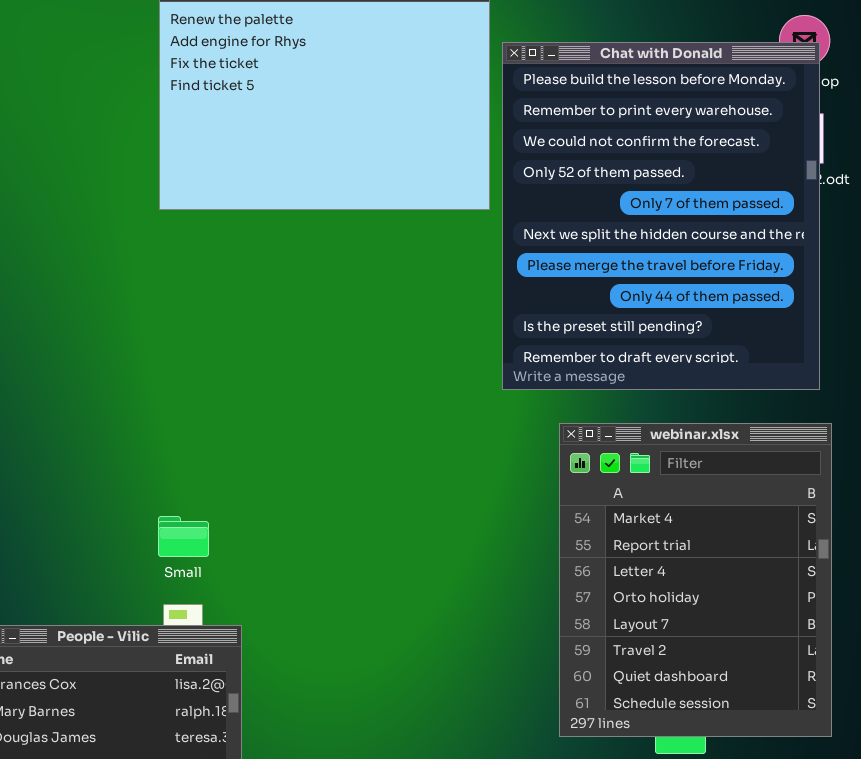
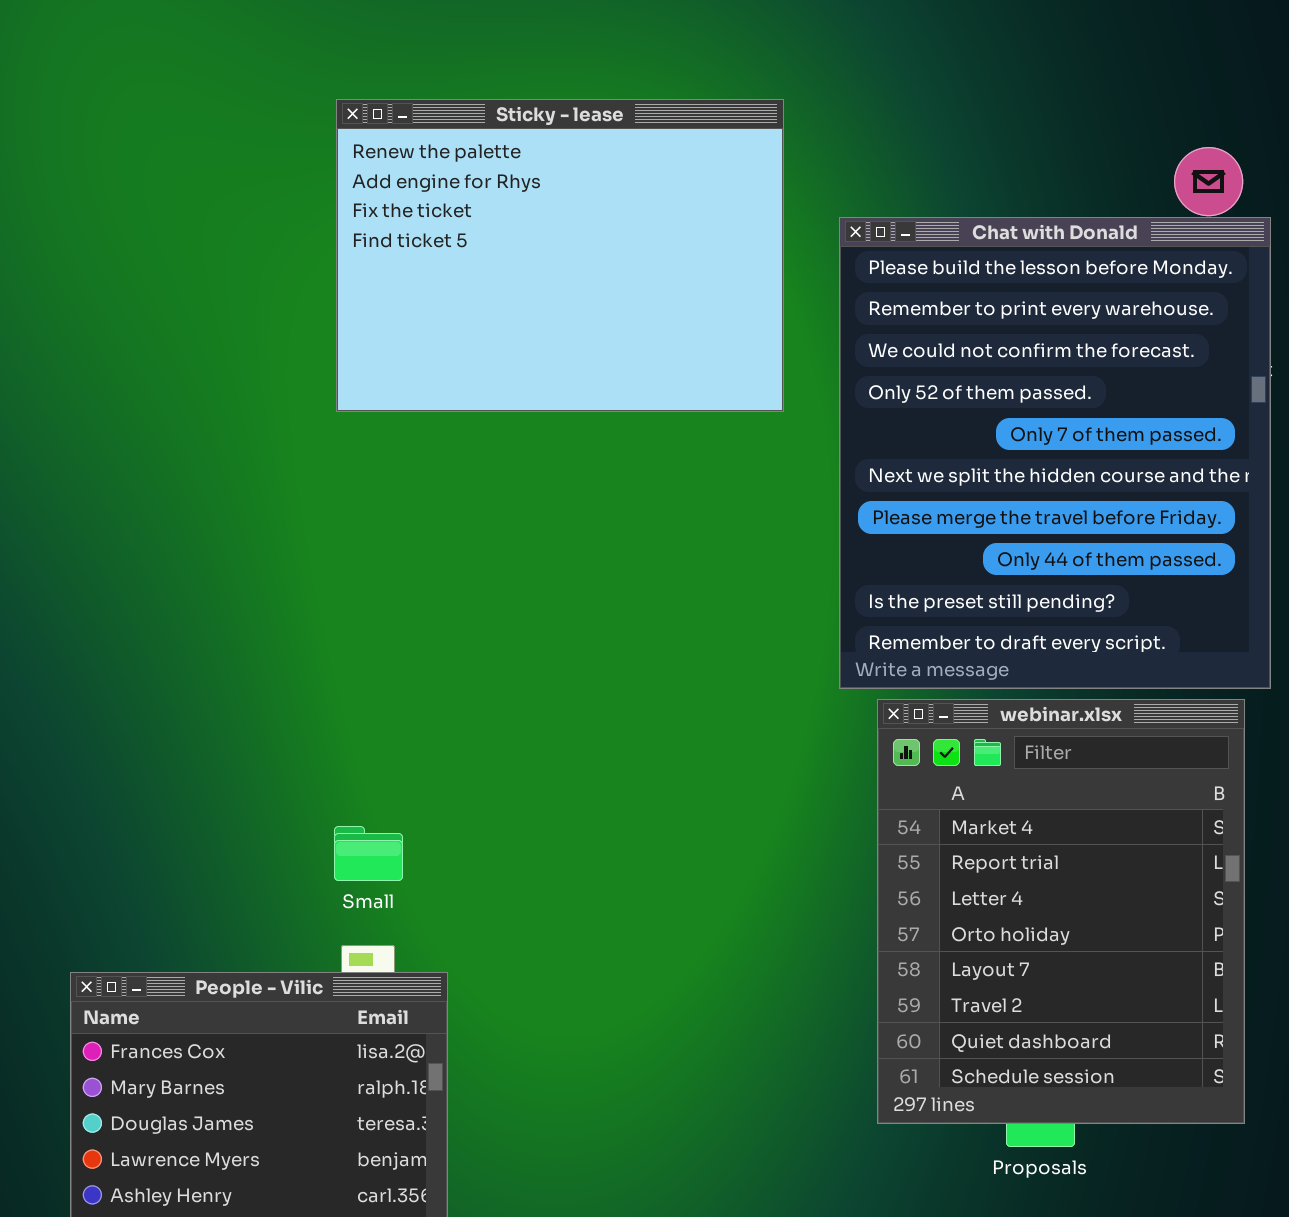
Chat with Donald: [502,42,820,390] -> [839,217,1271,689], moved

